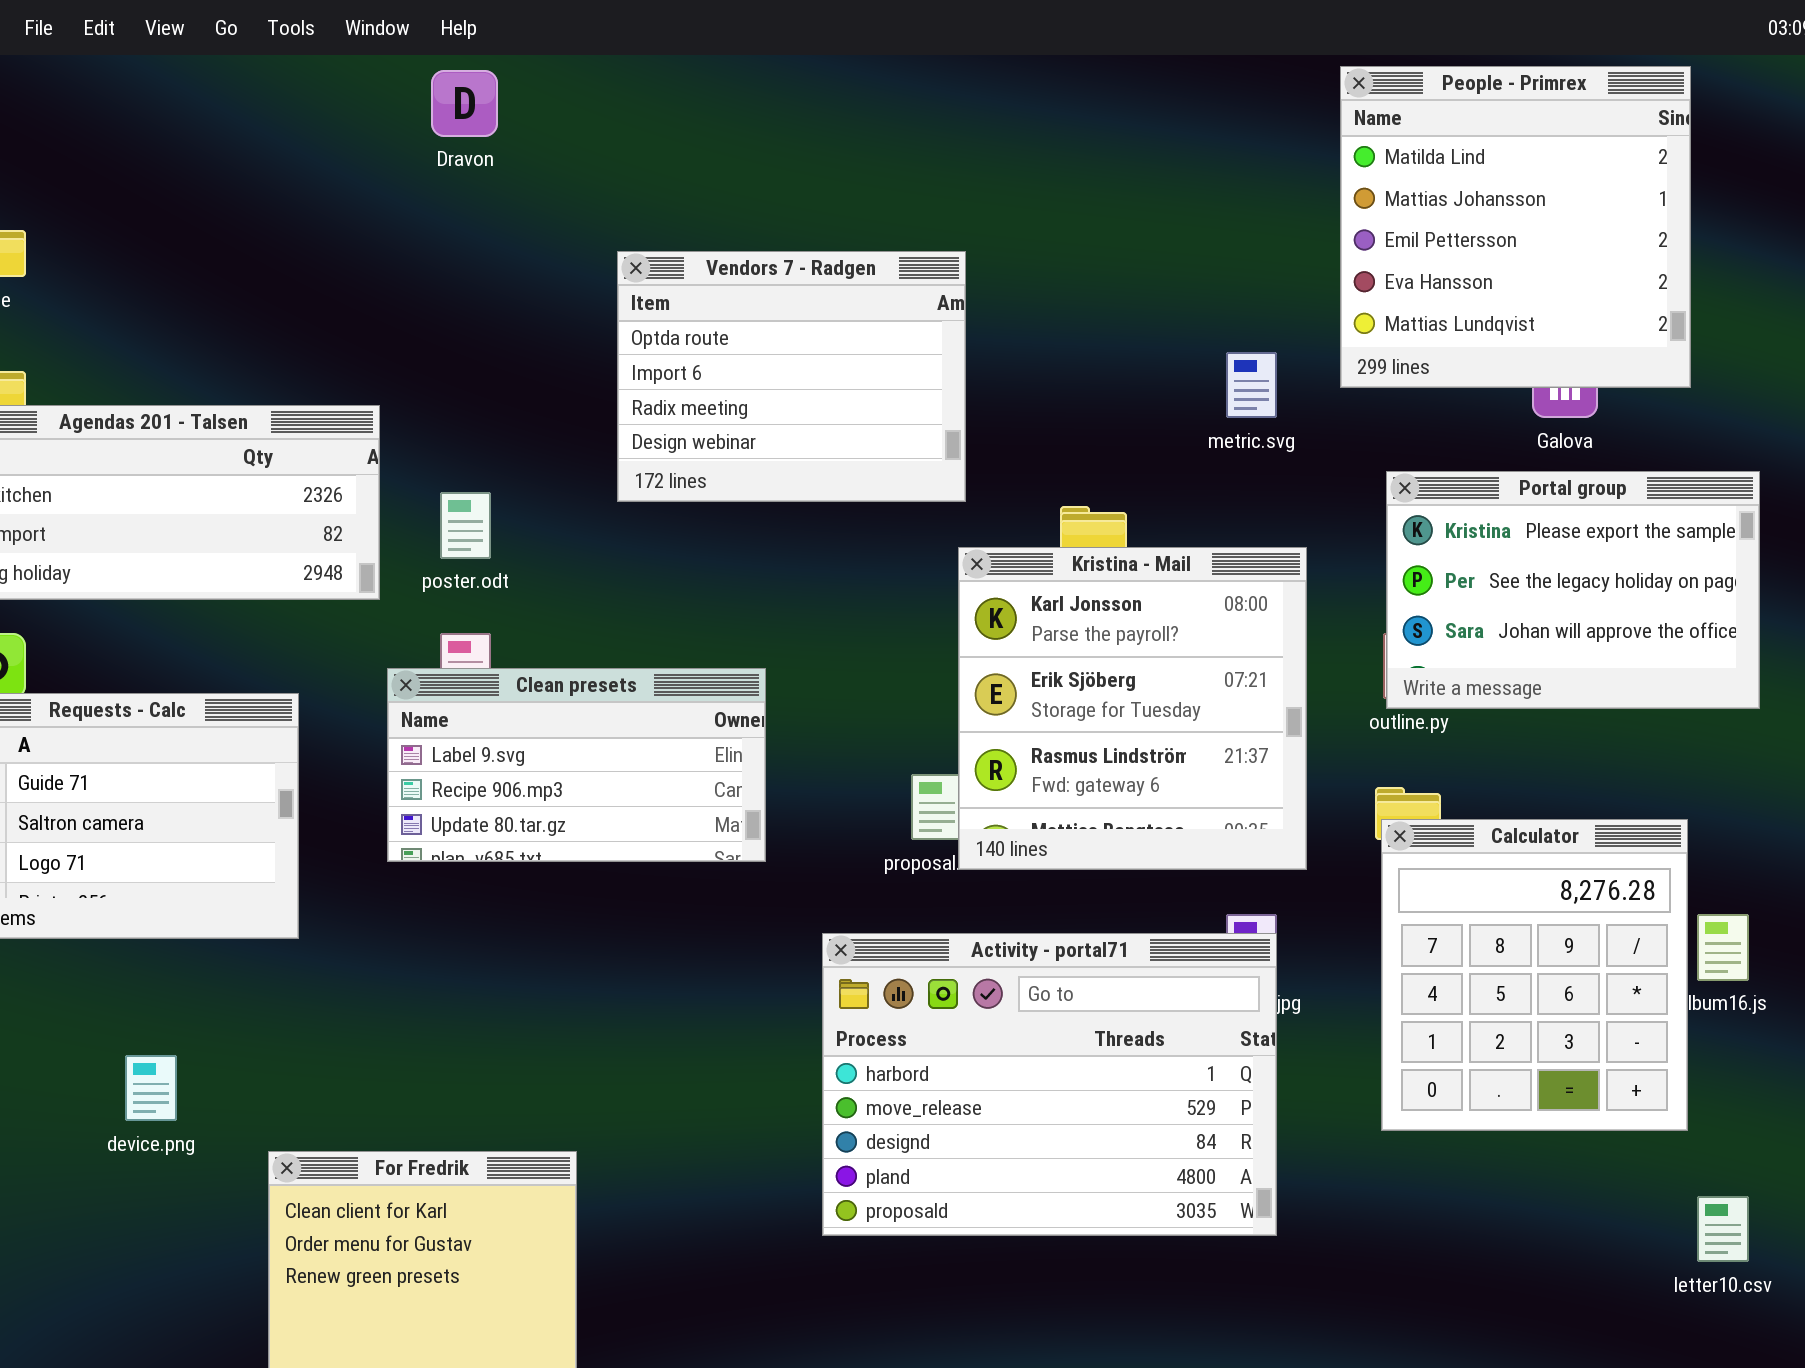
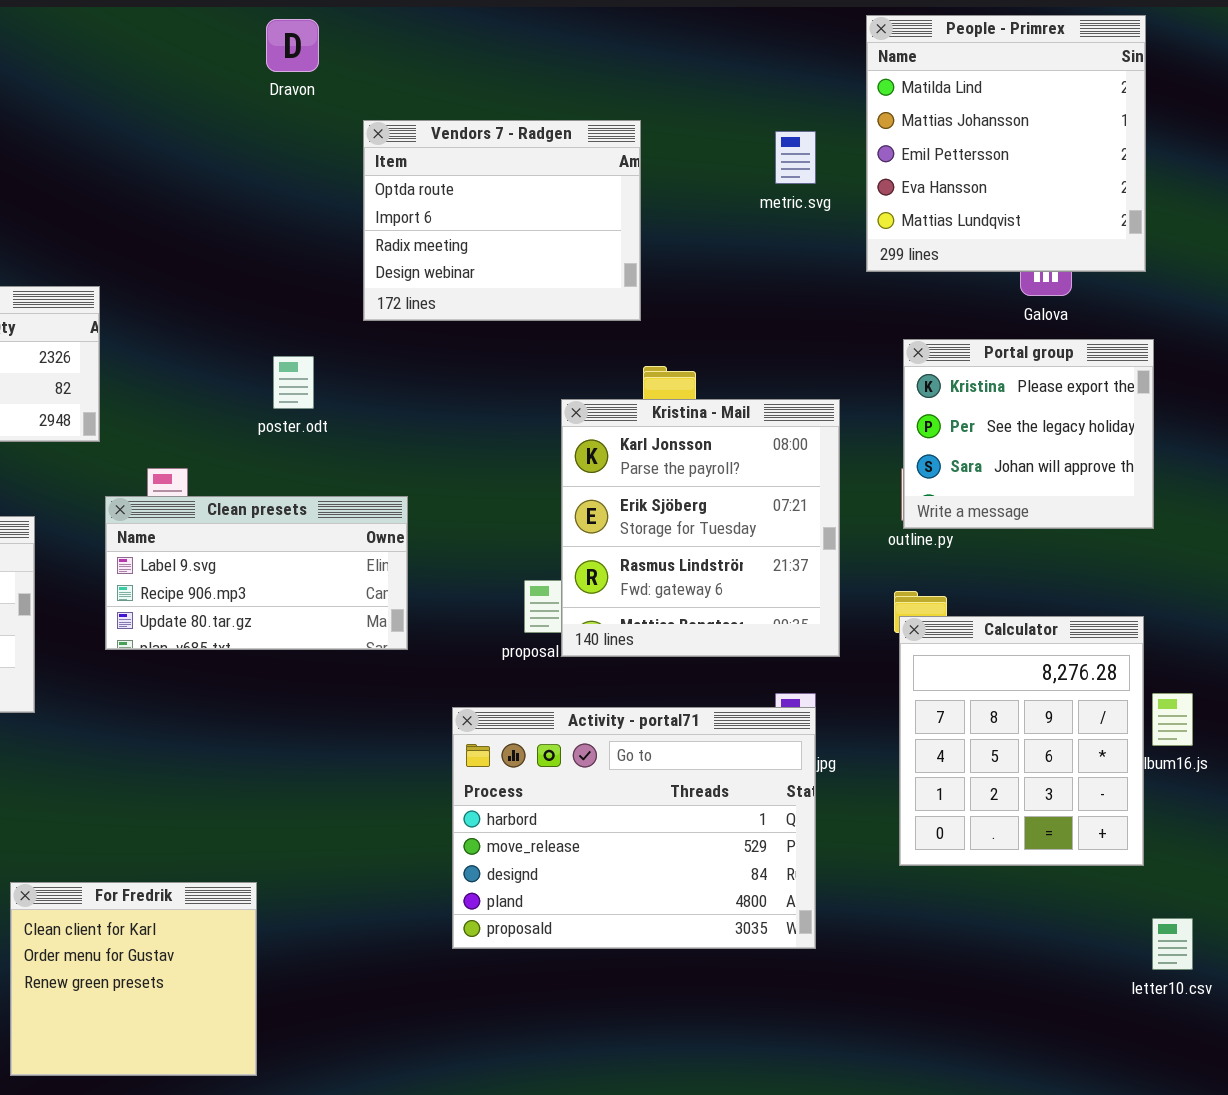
Dravon: [431,70,498,137] -> [266,19,319,72], moved
Vendors 7 - Radgen: [617,251,966,502] -> [363,120,641,321], moved
metric.svg: [1226,352,1277,418] -> [775,131,816,184], moved
Portal group: [1386,471,1760,709] -> [903,339,1154,529], resized
poster.odt: [440,492,491,559] -> [273,356,314,409], moved

